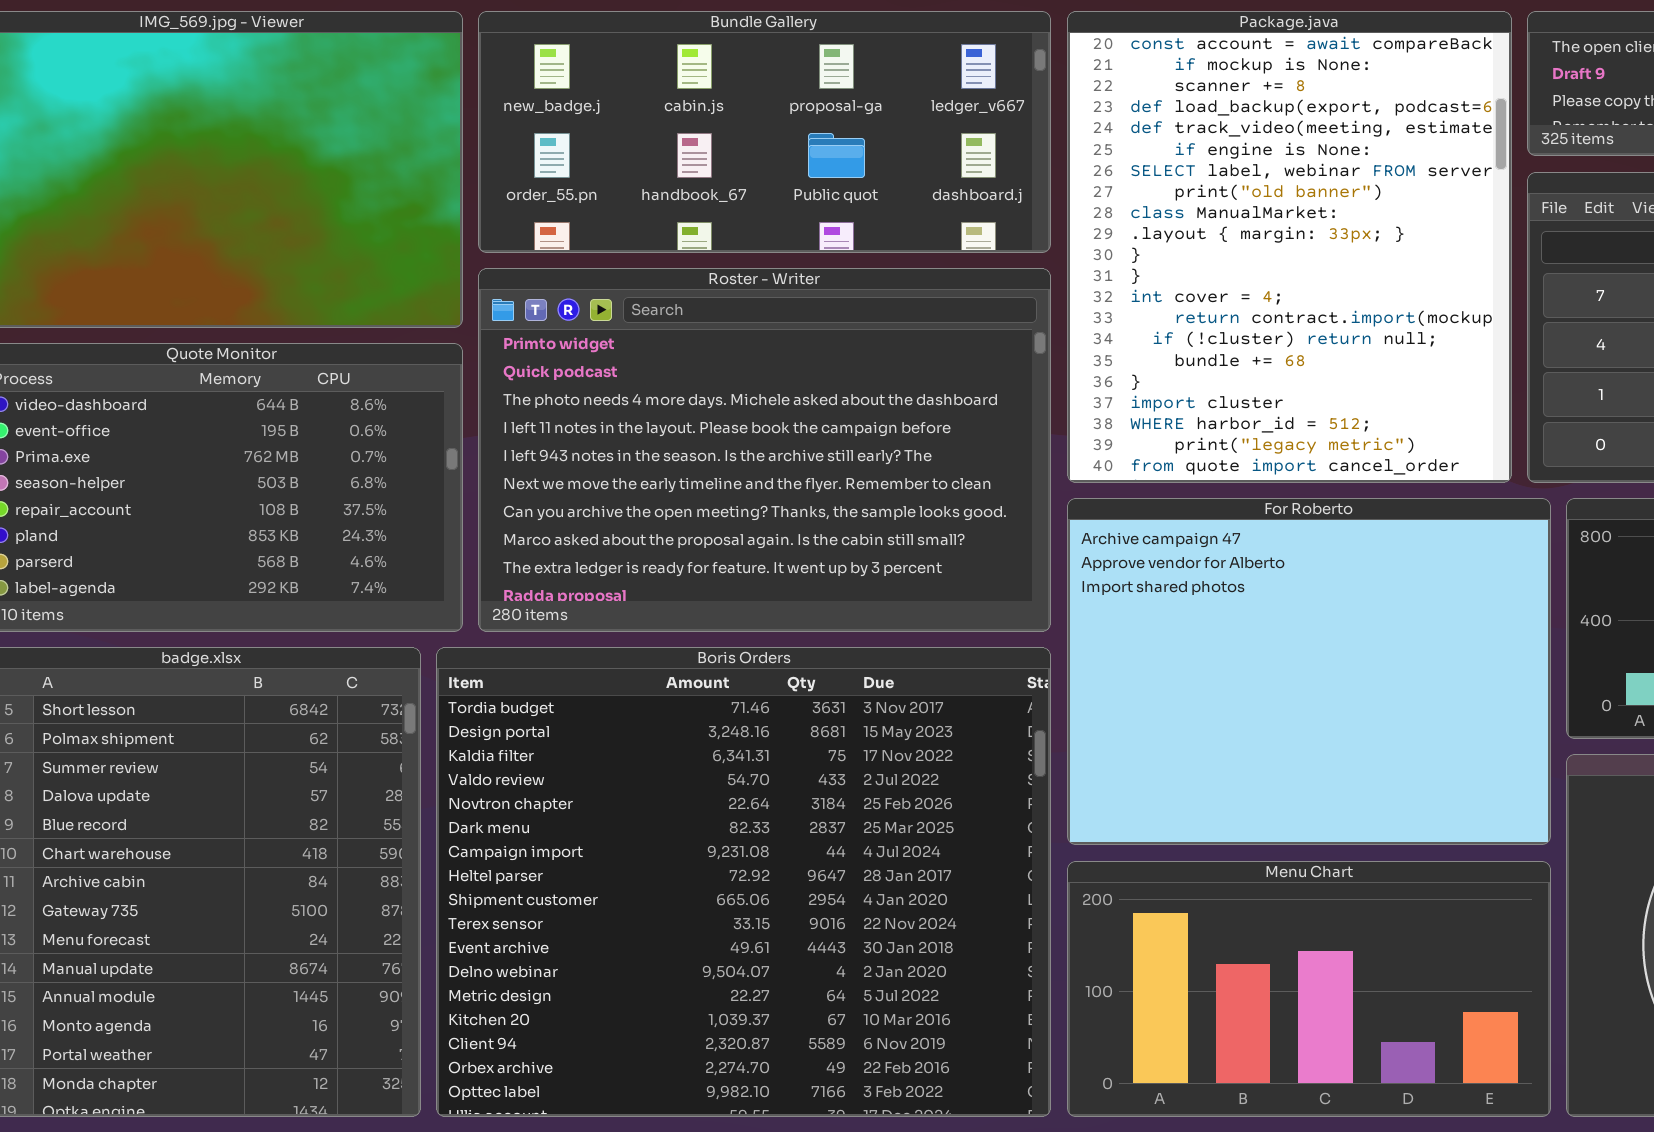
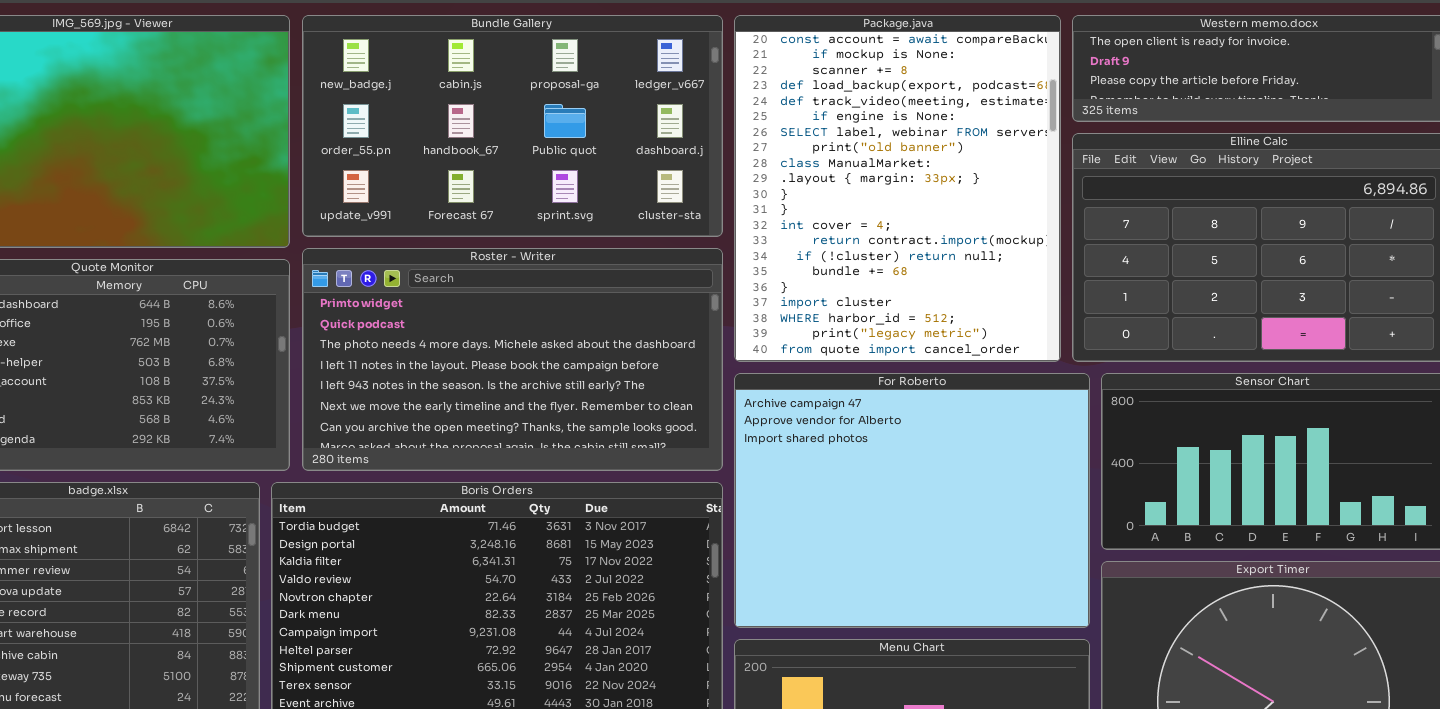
Bundle Gallery: [478,11,1051,253] -> [302,15,723,237], resized
Roster - Writer: [478,268,1051,632] -> [302,248,723,471], resized

